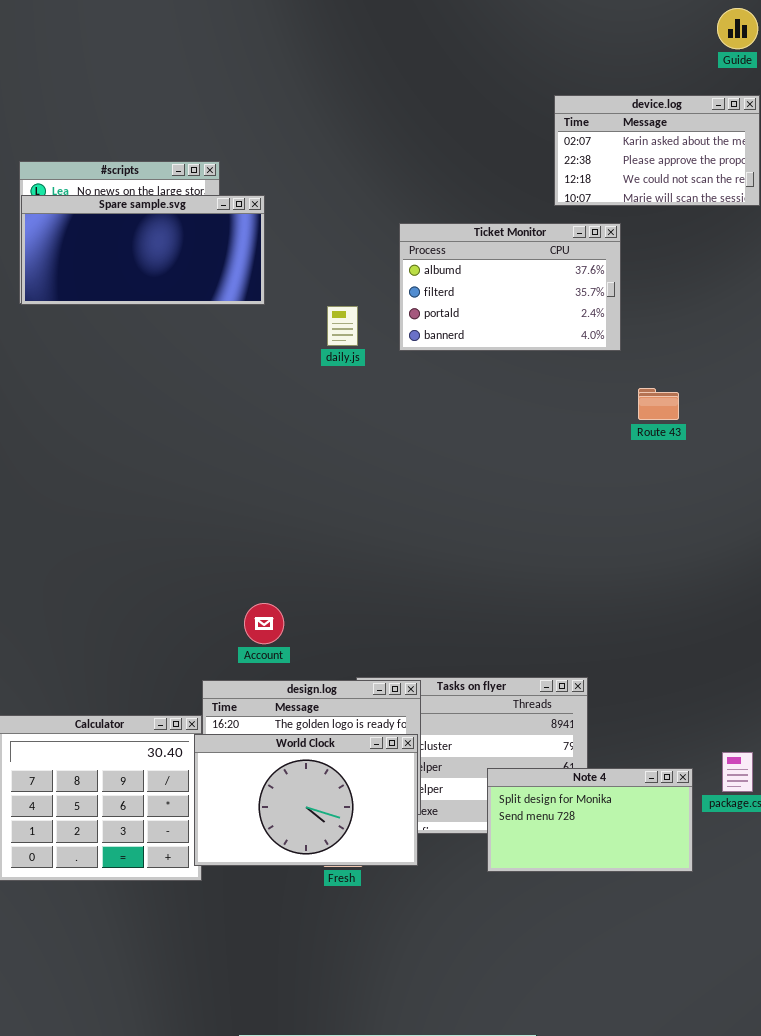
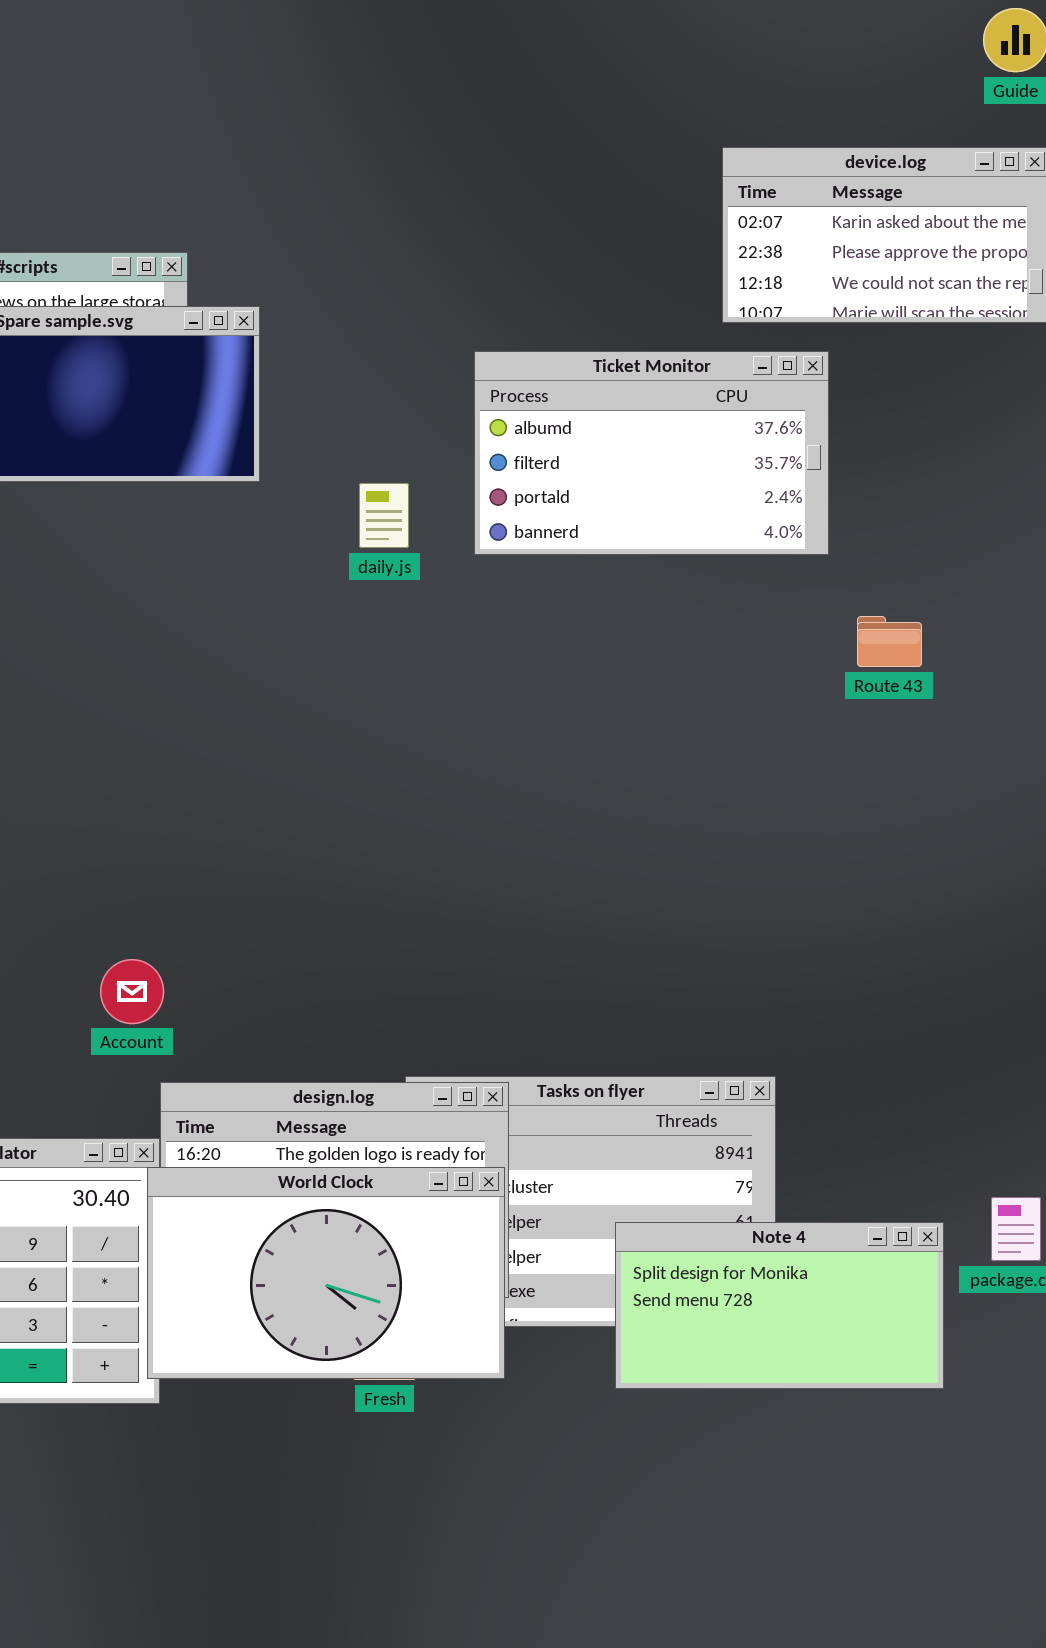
Account: [244,603,284,644] -> [100,959,164,1024], moved

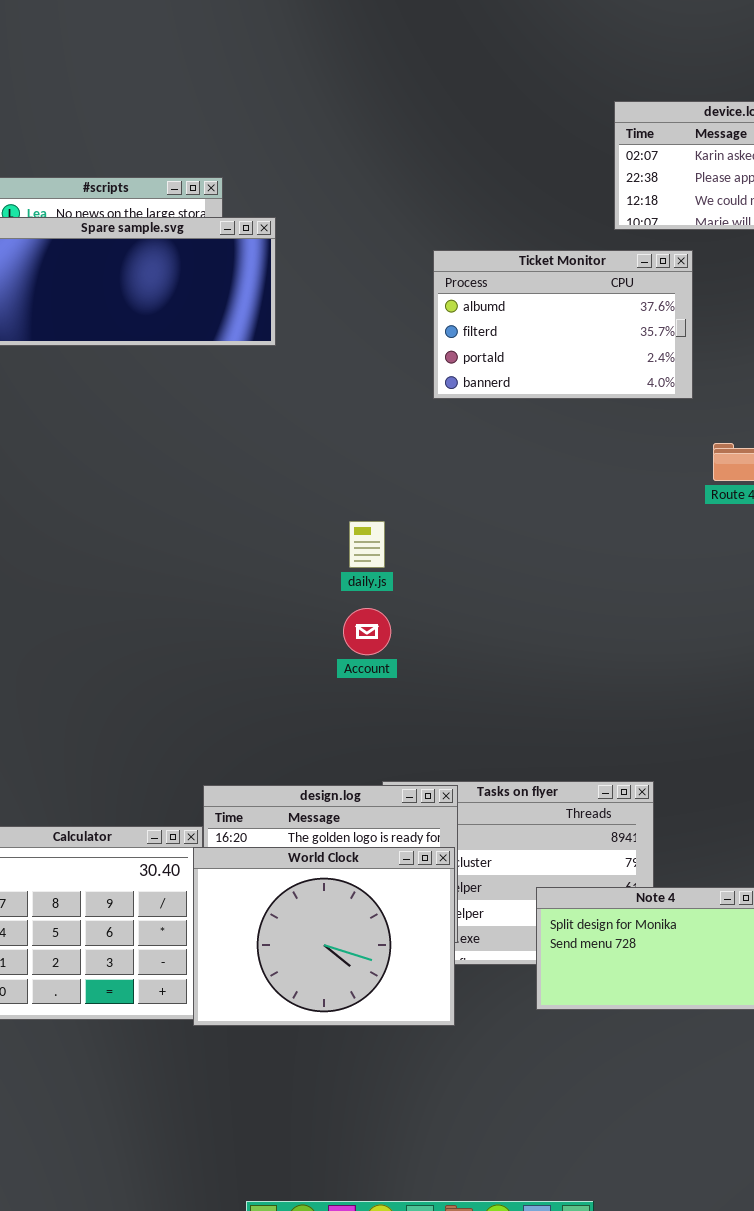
daily.js: [359,483,409,548] -> [349,521,385,568], moved
Account: [100,959,164,1024] -> [343,608,391,655], moved
World Clock: [147,1167,505,1379] -> [193,847,455,1026], resized

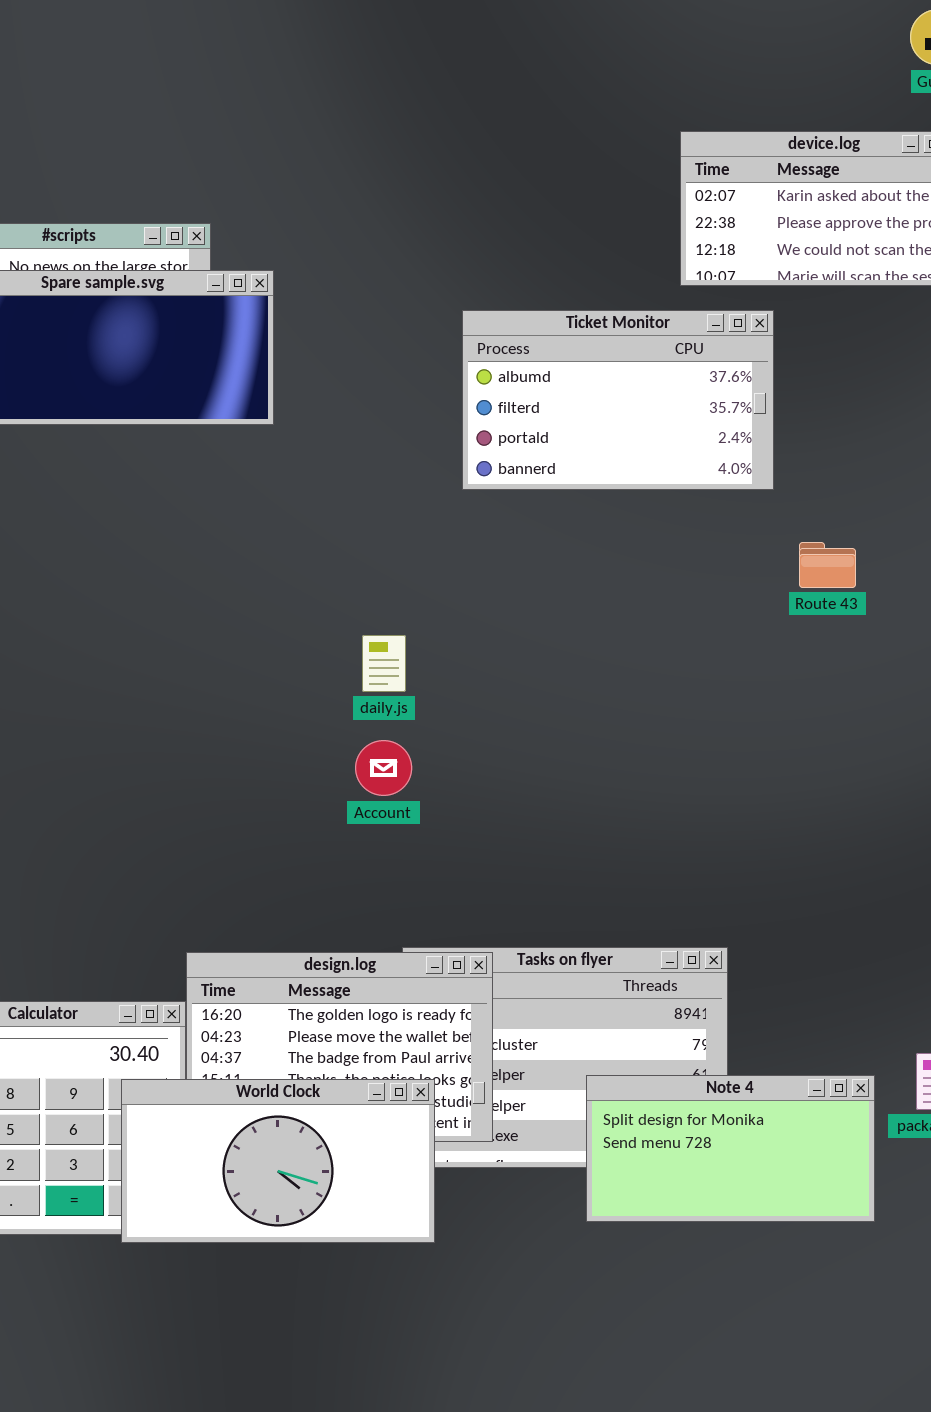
World Clock: [193,847,455,1026] -> [121,1079,435,1243], moved, resized

